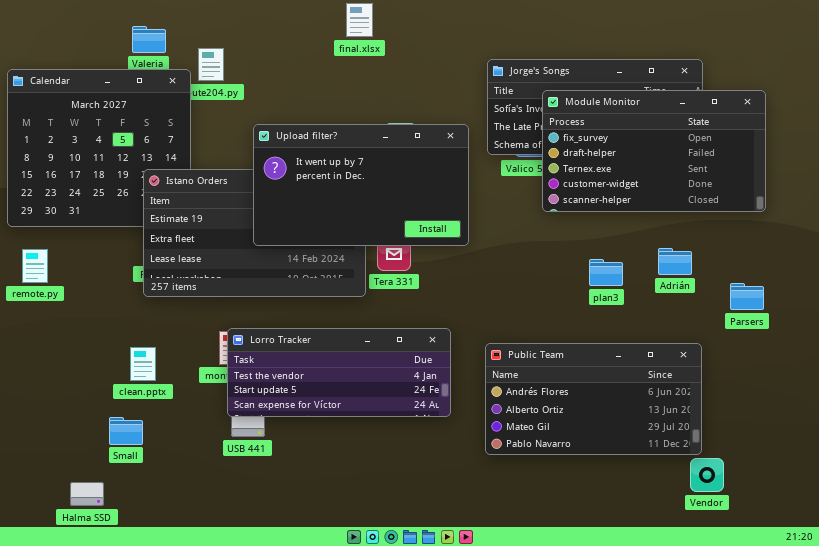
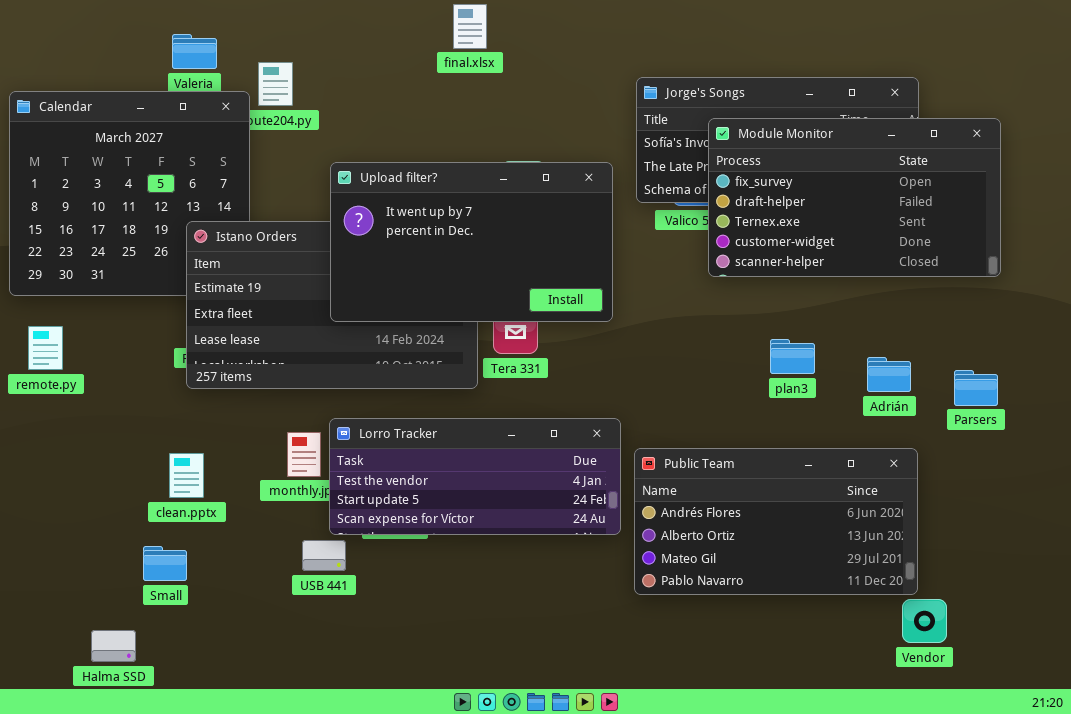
Adrián: [658,248,692,275] -> [867,357,911,392], moved
Lorro Tracker: [227,328,451,417] -> [329,418,621,535], moved

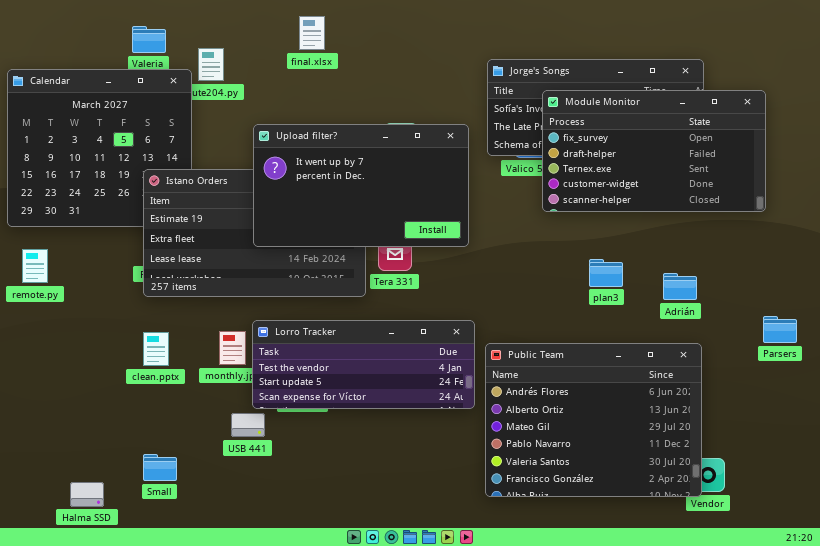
final.xlsx: [453,4,487,49] -> [299,16,325,50], moved
Parsers: [954,370,998,406] -> [763,316,797,343], moved
Public Team: [634,448,918,595] -> [485,343,702,497], resized
clean.pptx: [169,453,204,498] -> [143,332,169,366], moved
Small: [143,546,187,581] -> [143,454,177,481], moved

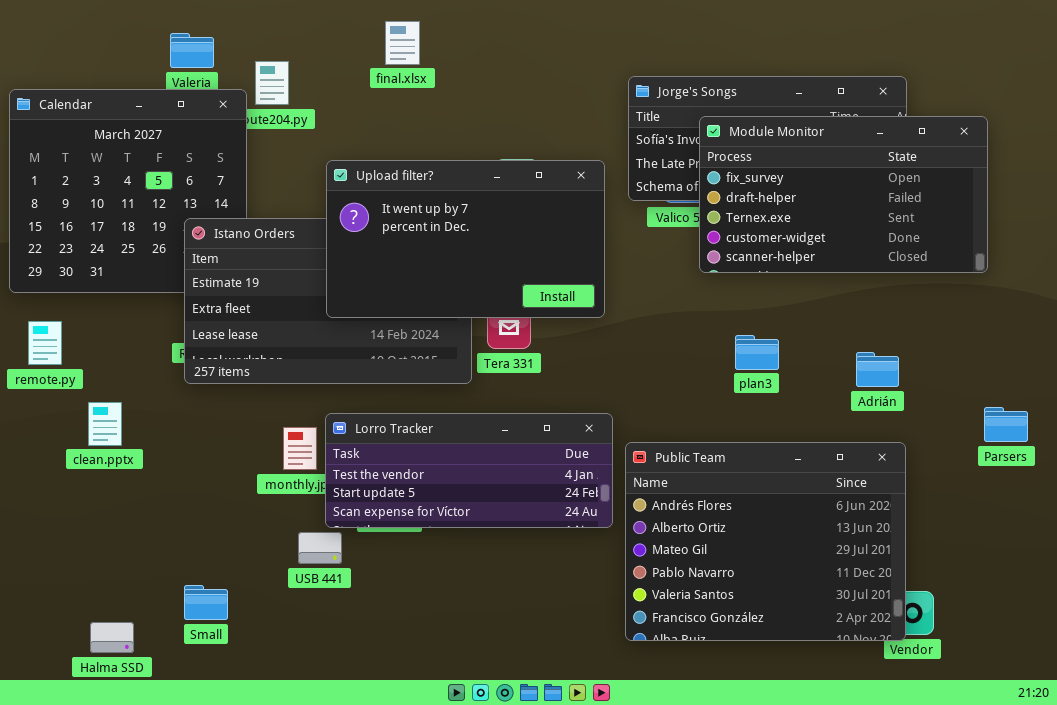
plan3: [589,259,623,287] -> [735,335,779,370], moved
clean.pptx: [143,332,169,366] -> [88,402,122,446], moved

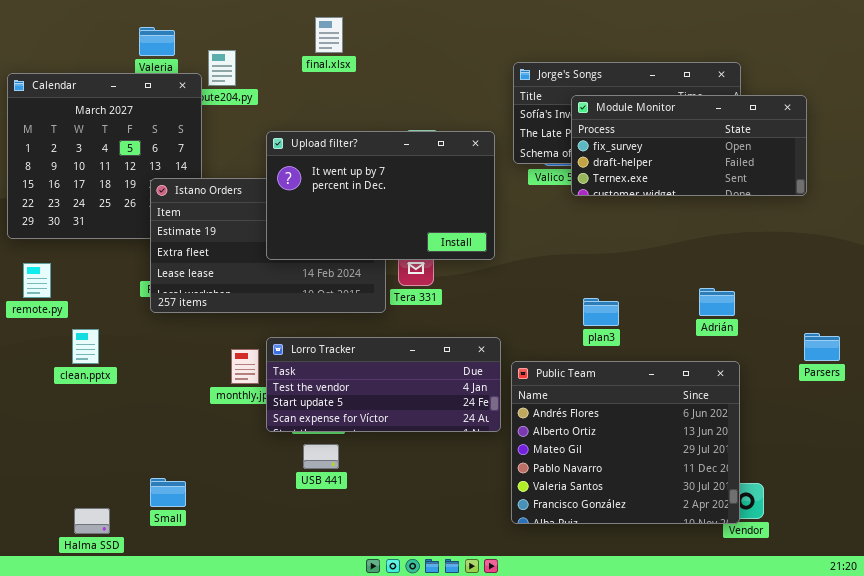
Module Monitor: [699,116,988,273] -> [571,95,807,196], resized
plan3: [735,335,779,370] -> [583,298,619,326], moved
USB 441: [298,532,342,564] -> [303,444,339,469], moved

